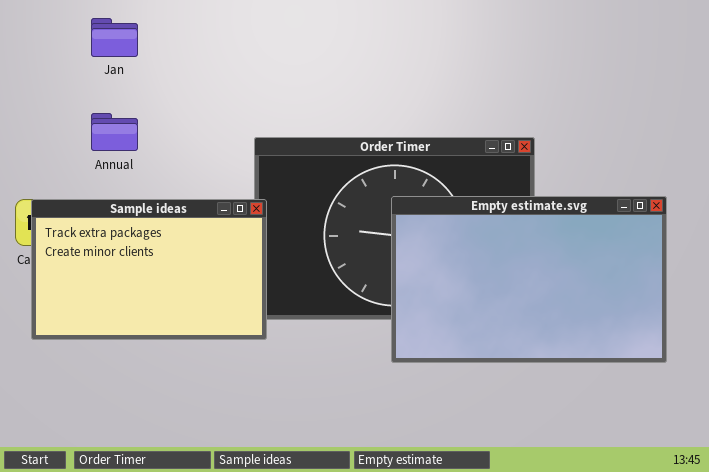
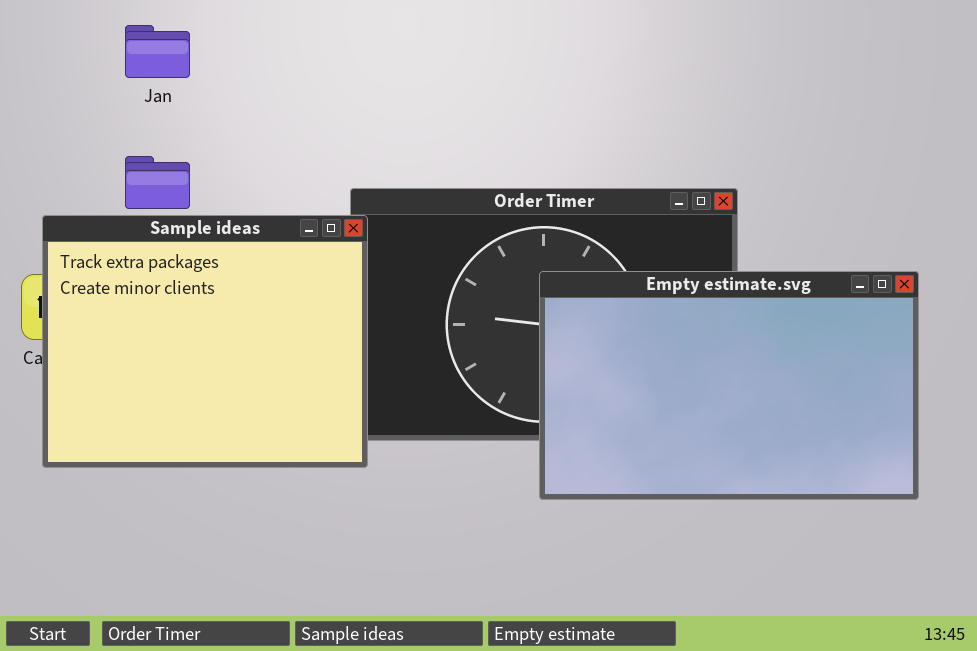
Sample ideas: [31,199,267,340] -> [42,215,368,468], resized

